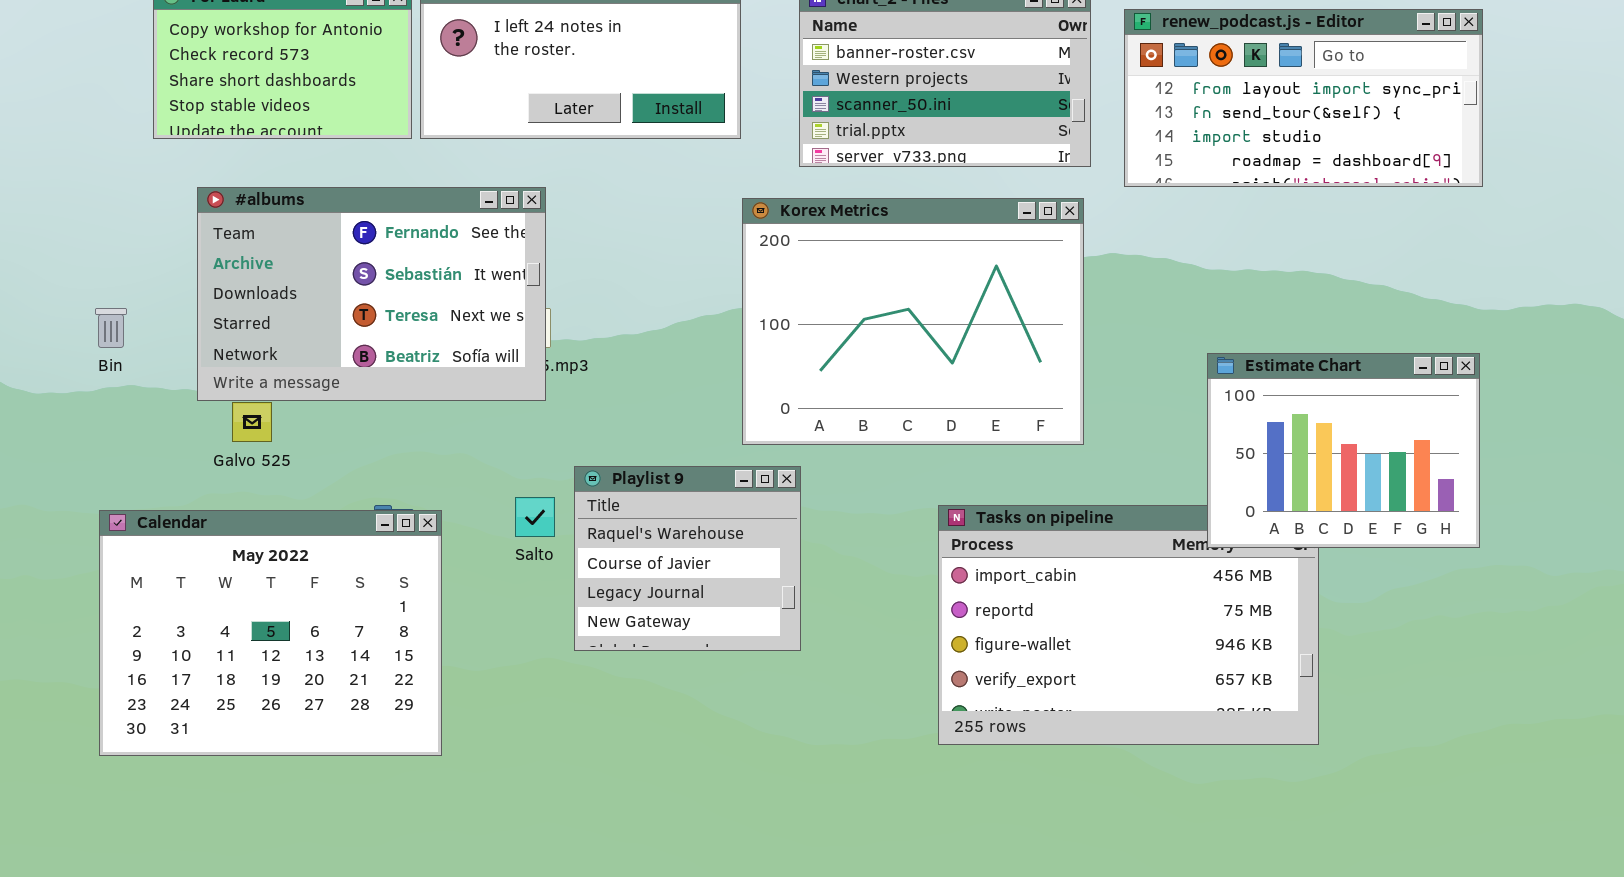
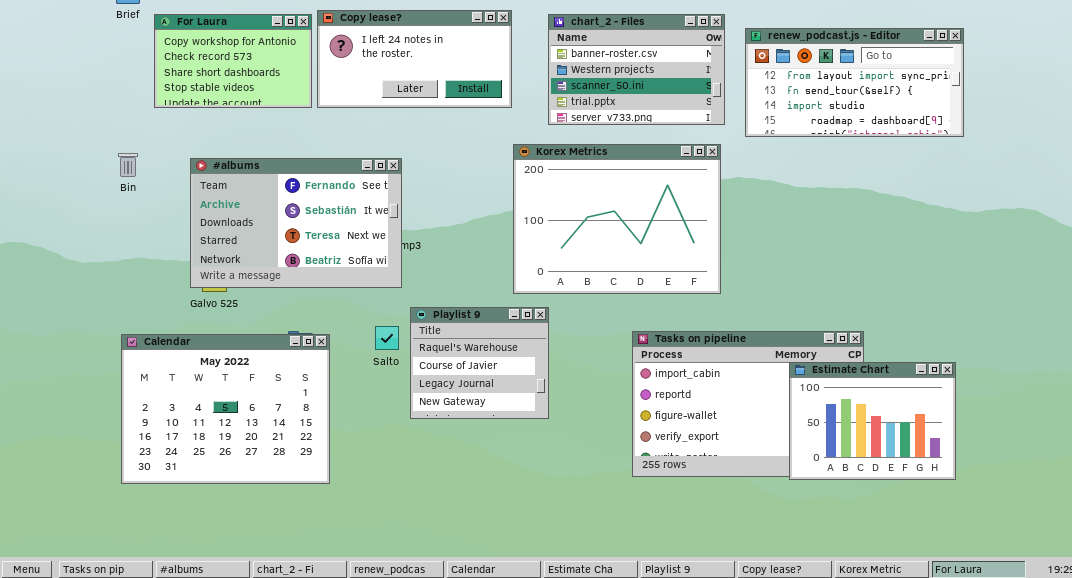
#albums: [197,187,546,401] -> [190,158,402,288], moved
Bin: [95,308,127,348] -> [118,153,138,177], moved
Estimate Chart: [1207,353,1480,548] -> [789,362,956,480], moved

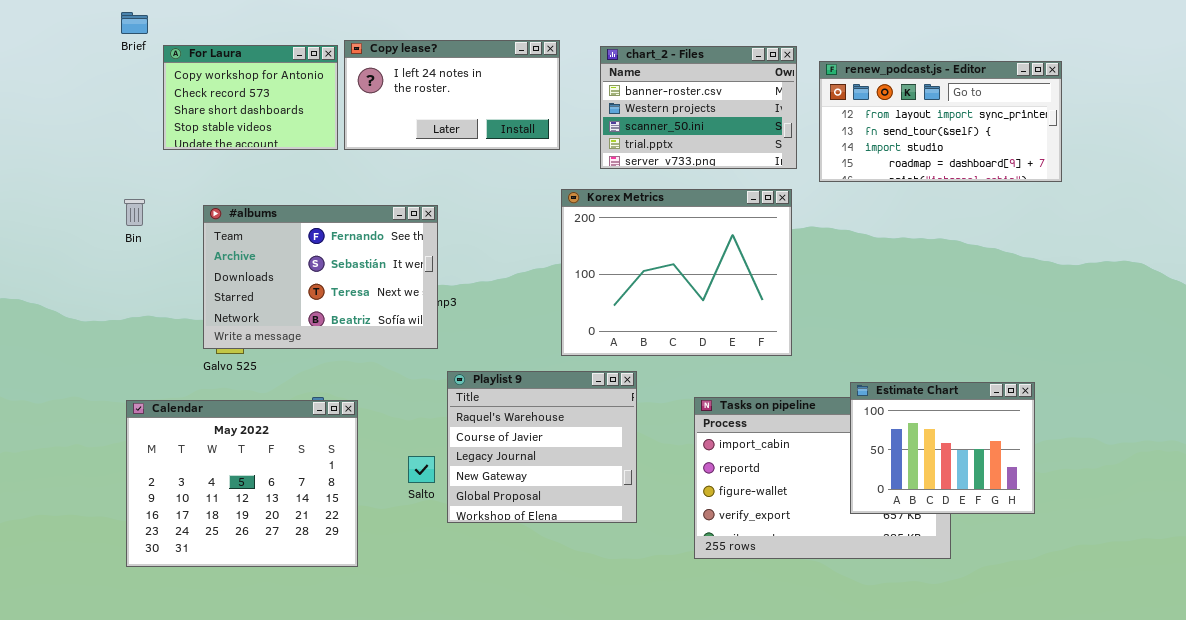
Playlist 9: [410,307,549,419] -> [447,371,637,523], resized
Salto: [375,326,399,350] -> [408,456,435,483], moved
Estimate Chart: [789,362,956,480] -> [850,382,1035,514], moved

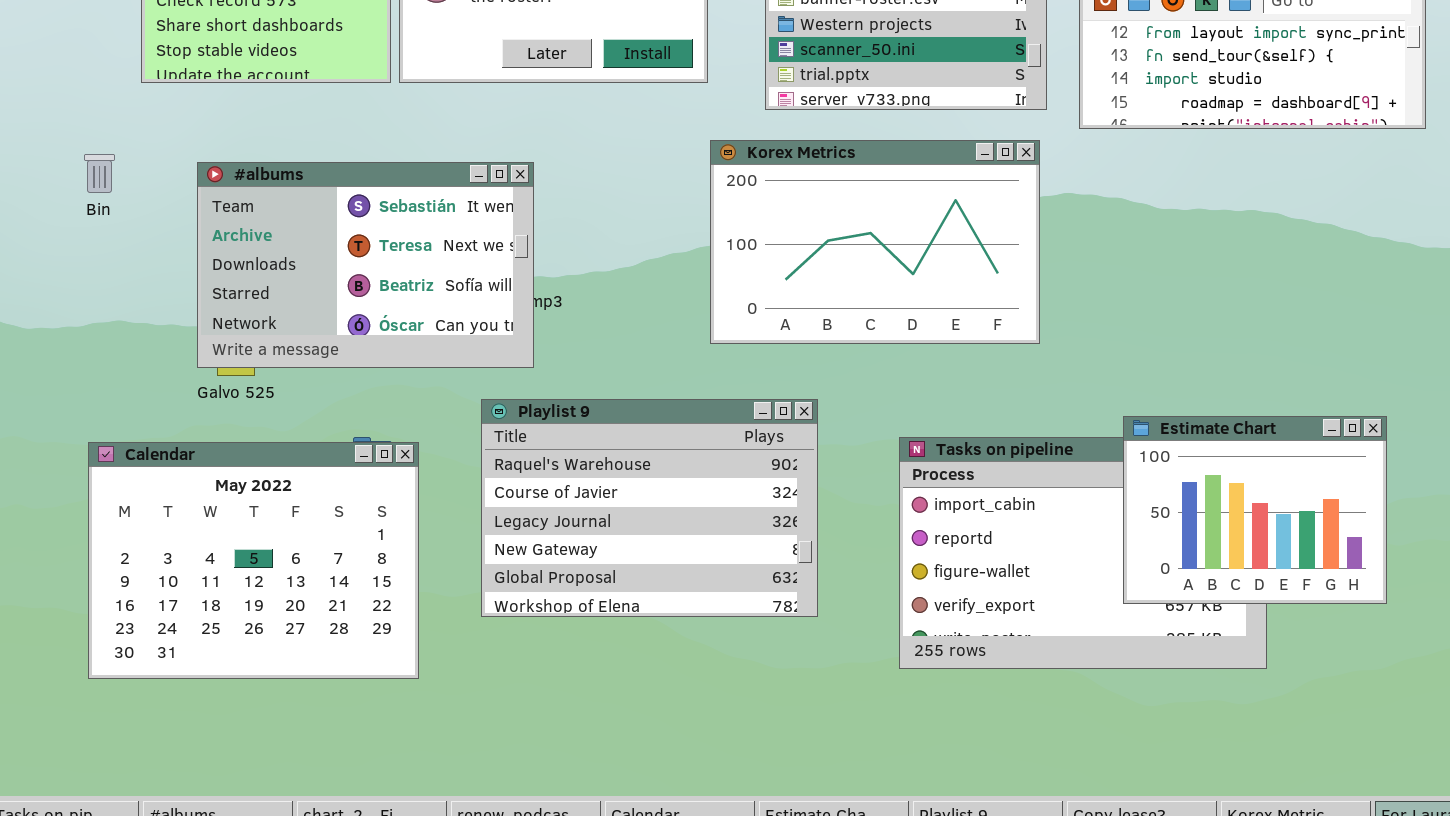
Korex Metrics: [561,189,792,356] -> [710,140,1040,344], resized
#albums: [203,205,438,349] -> [197,162,534,368], scrolled down 1 row
Playlist 9: [447,371,637,523] -> [481,399,818,617], resized

